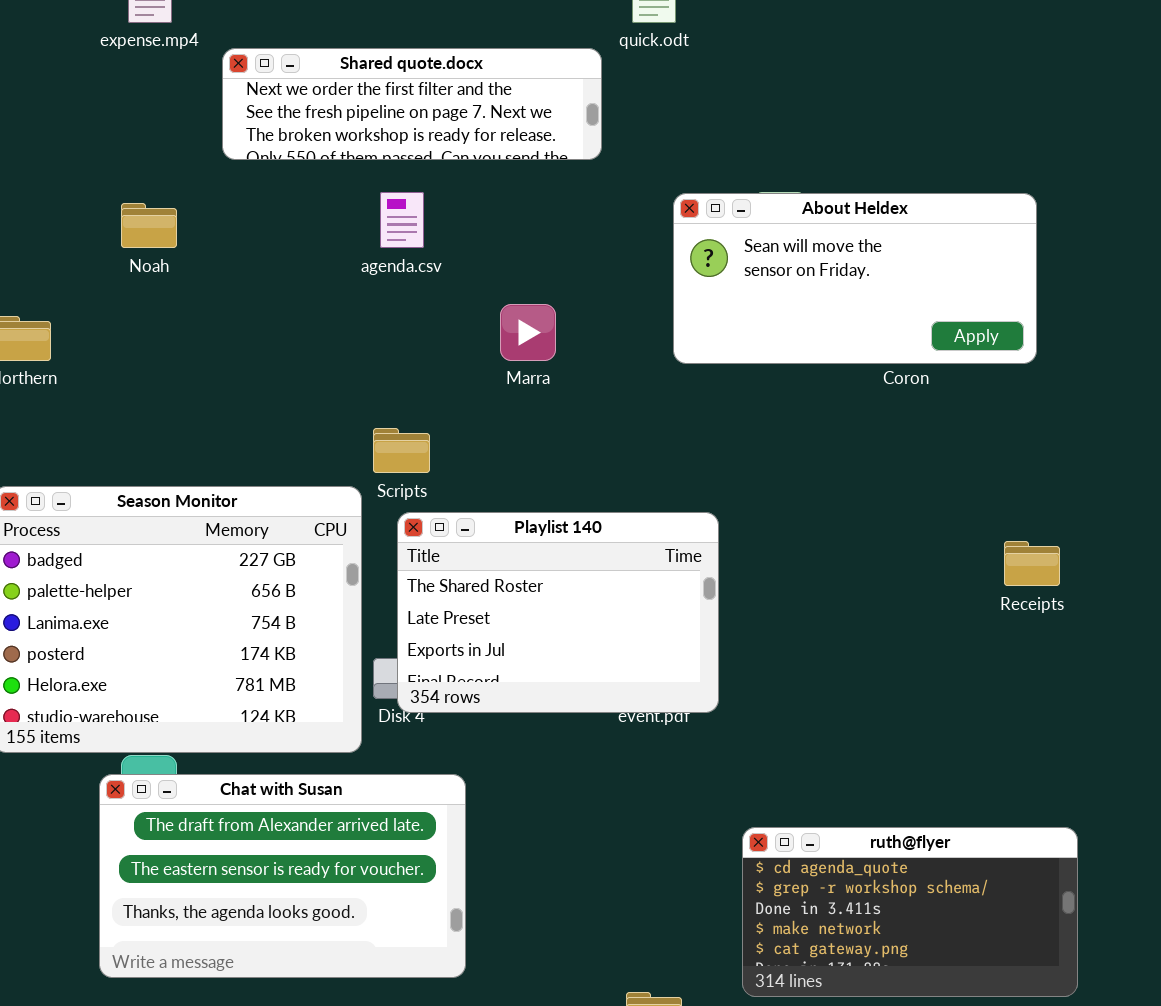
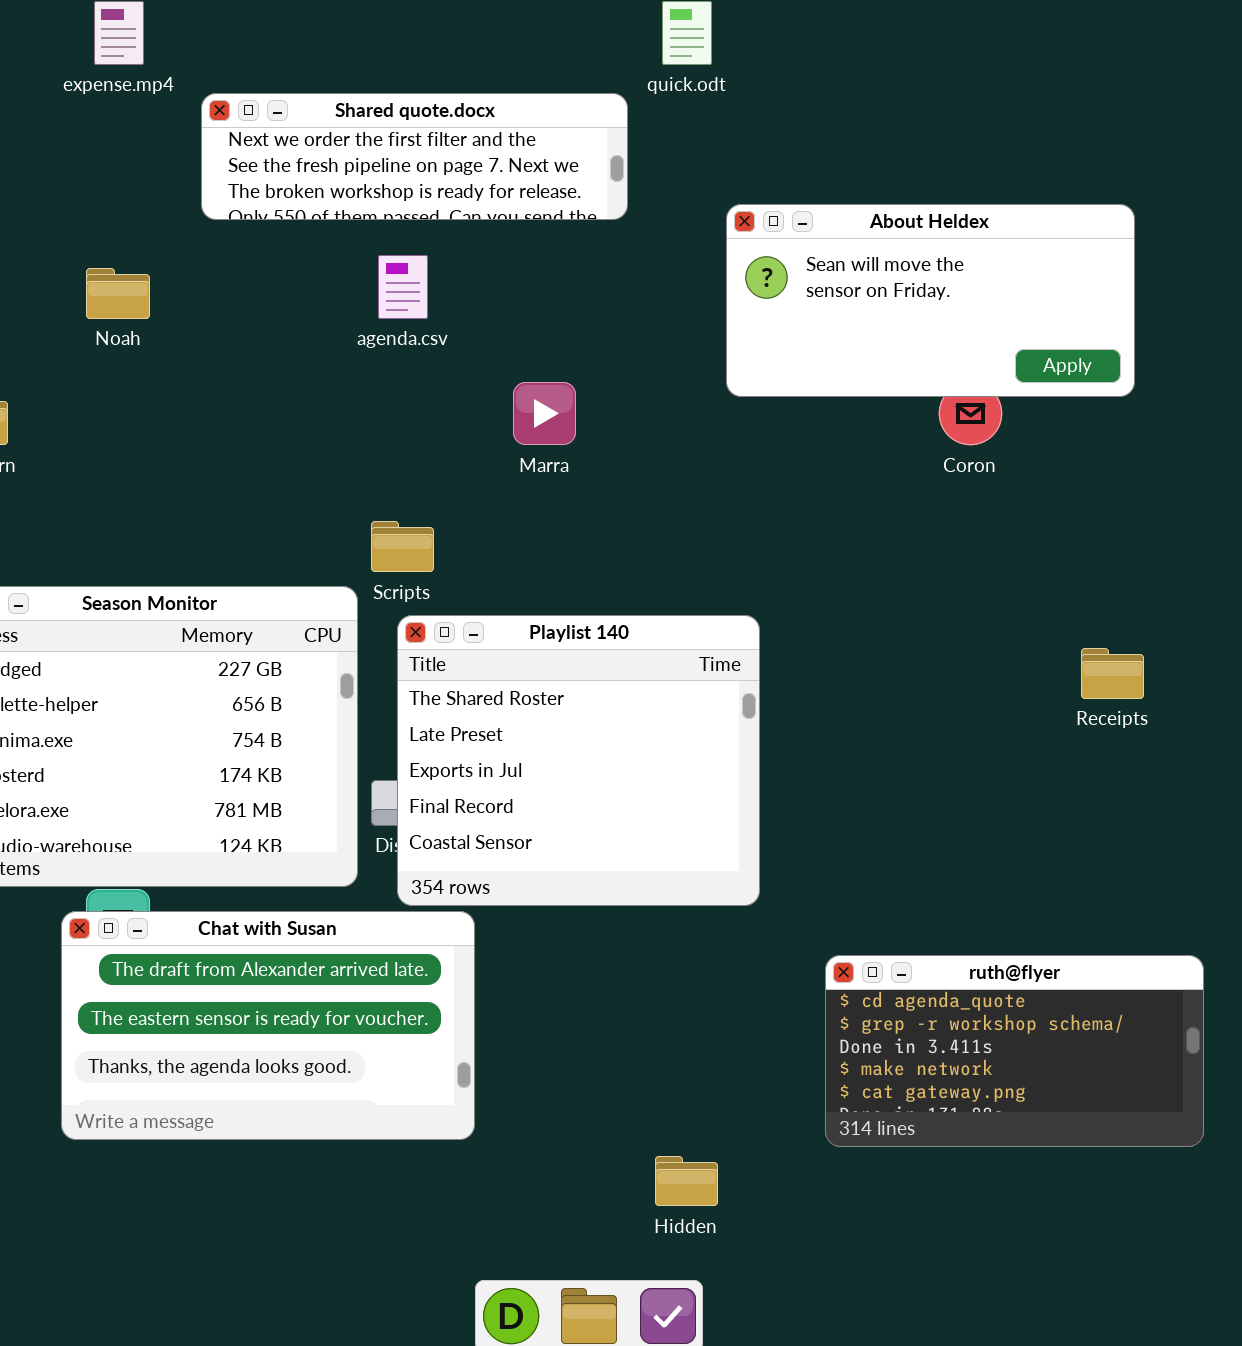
About Heldex: [673,193,1037,364] -> [726,204,1135,397], moved
Playlist 140: [397,512,719,713] -> [397,615,760,906], resized
ruth@flyer: [742,827,1078,997] -> [825,955,1204,1147], moved

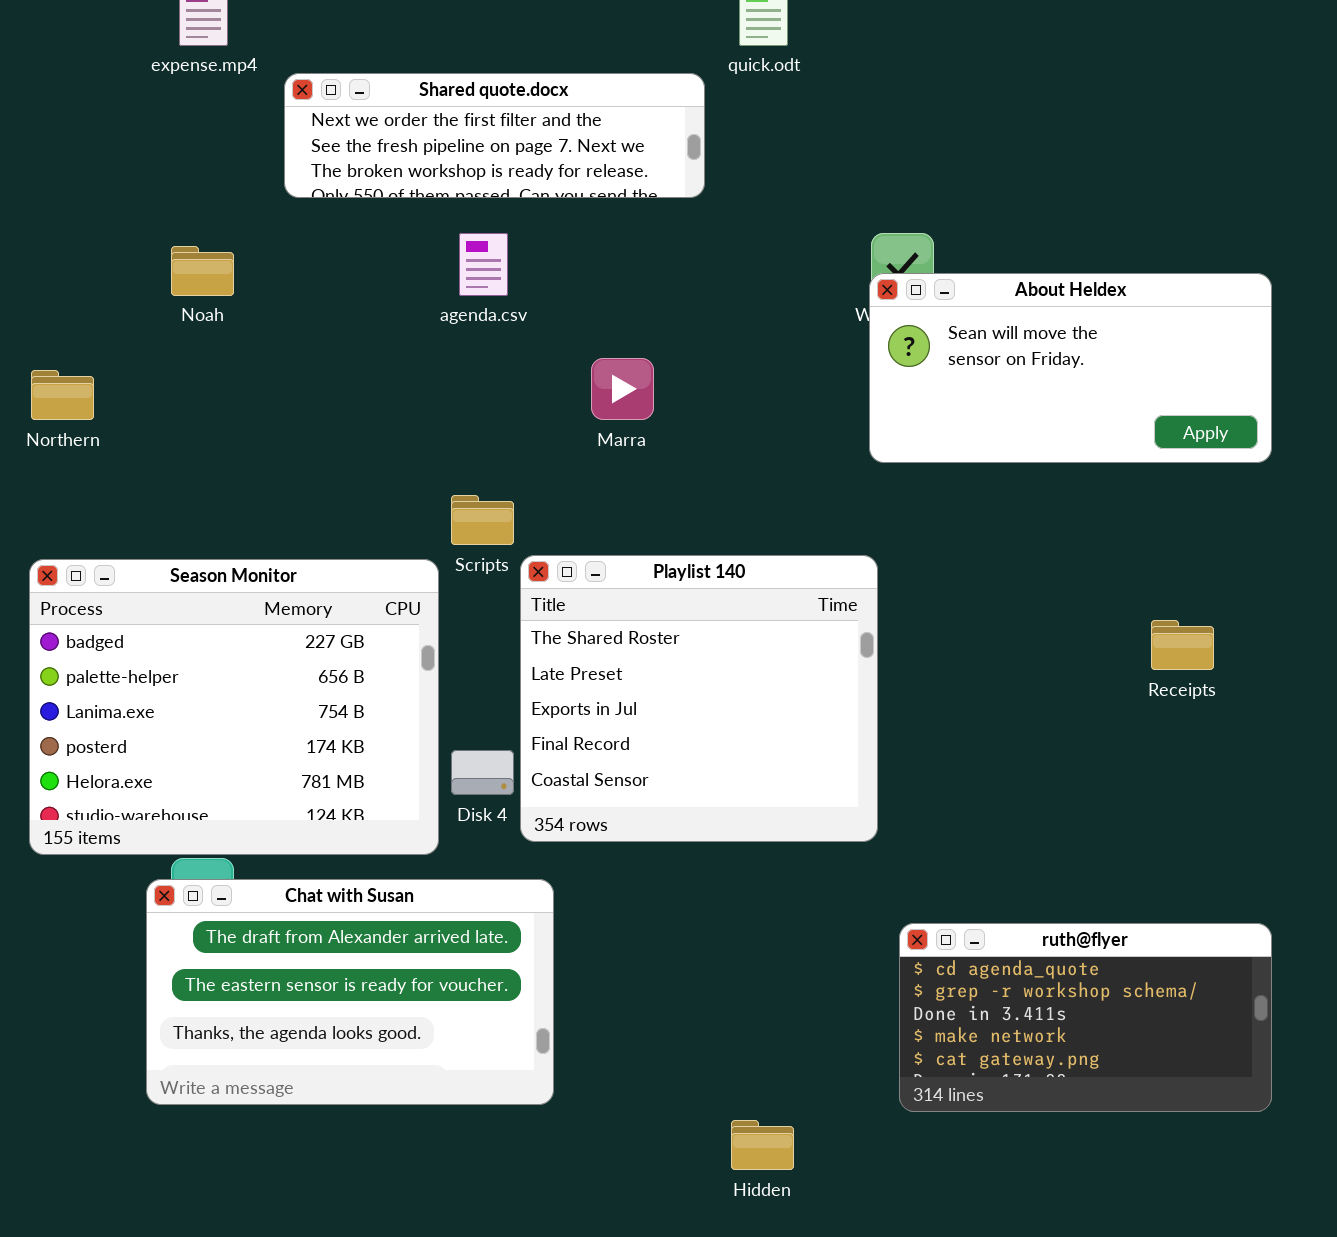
About Heldex: [726,204,1135,397] -> [869,273,1272,463], moved
Playlist 140: [397,615,760,906] -> [520,555,878,842], moved

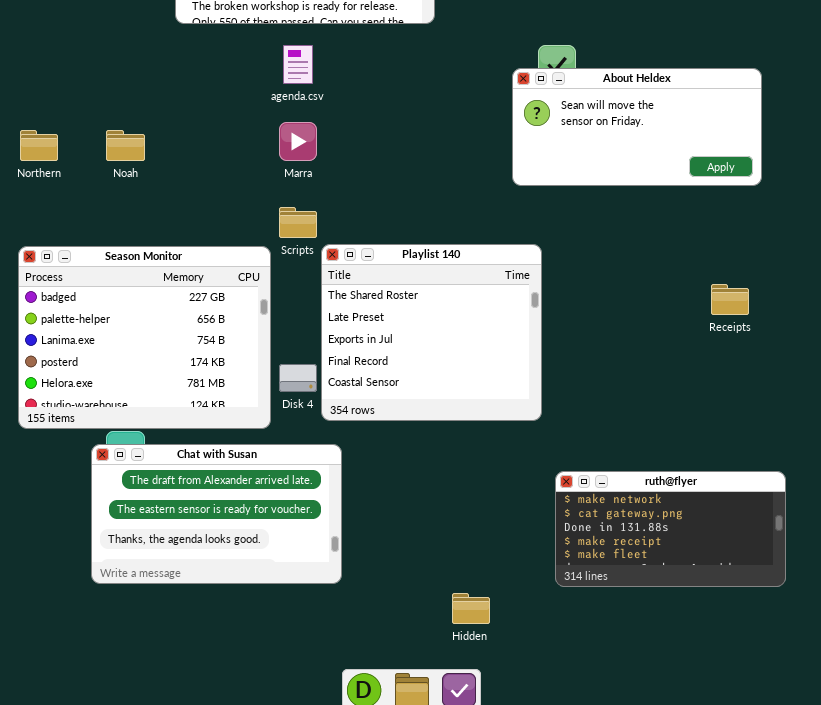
Noah: [171,246,234,296] -> [106,130,145,161], moved
About Heldex: [869,273,1272,463] -> [512,68,762,186], moved
Marra: [591,358,654,420] -> [279,122,317,161], moved
ruth@flyer: [899,923,1272,1112] -> [555,471,786,587], scrolled down 3 rows

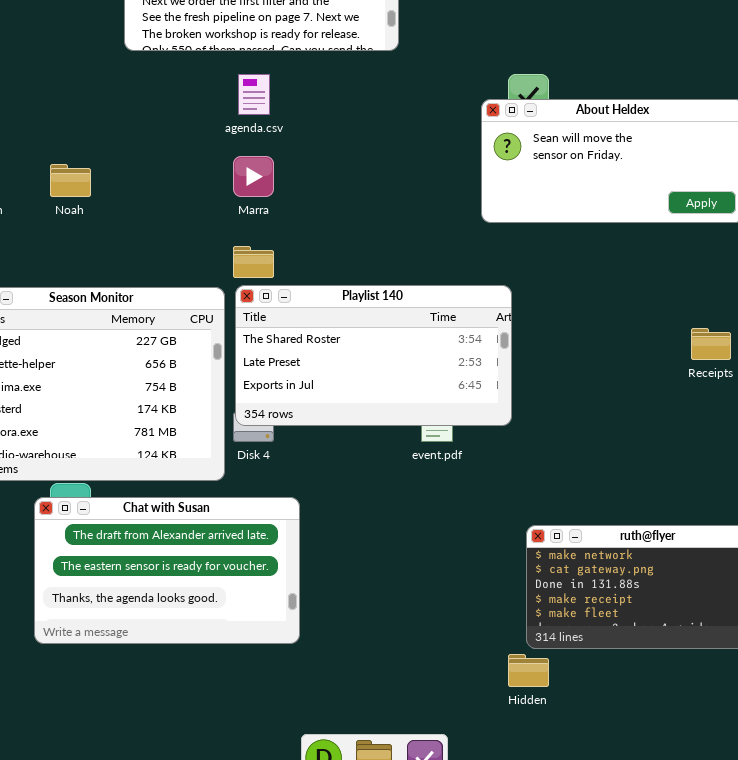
Playlist 140: [321,244,542,421] -> [235,285,512,426], resized
Hidden: [452,593,490,624] -> [508,654,549,687], moved

